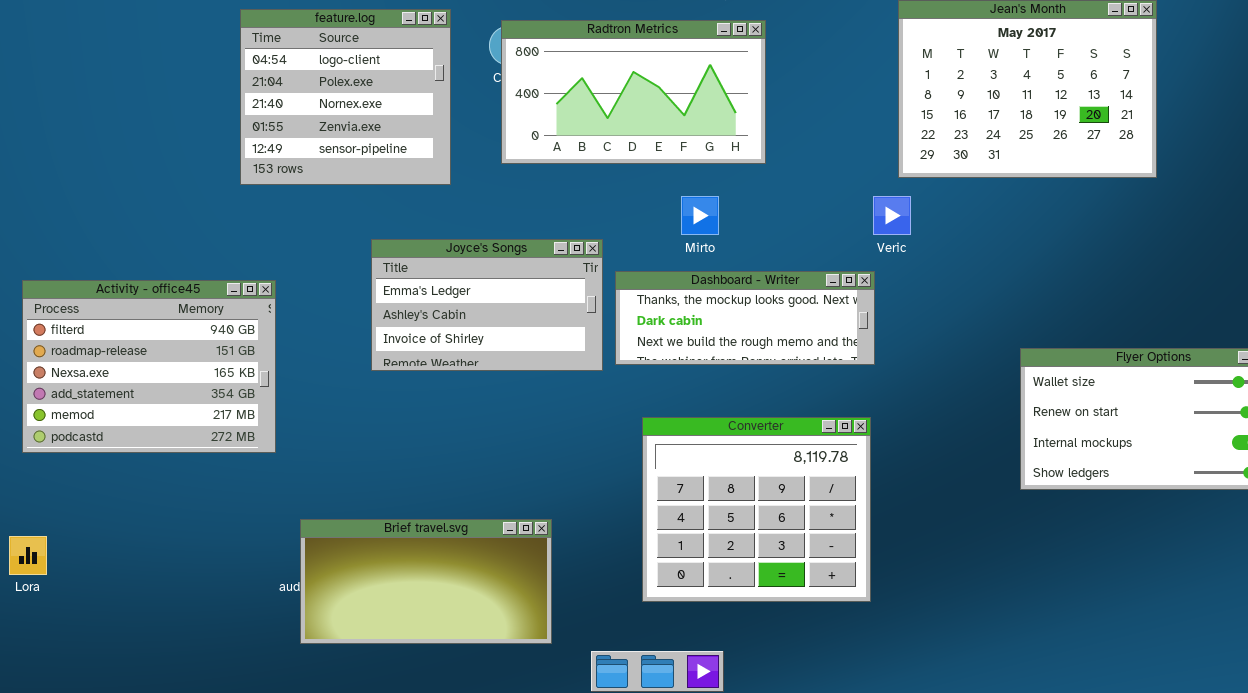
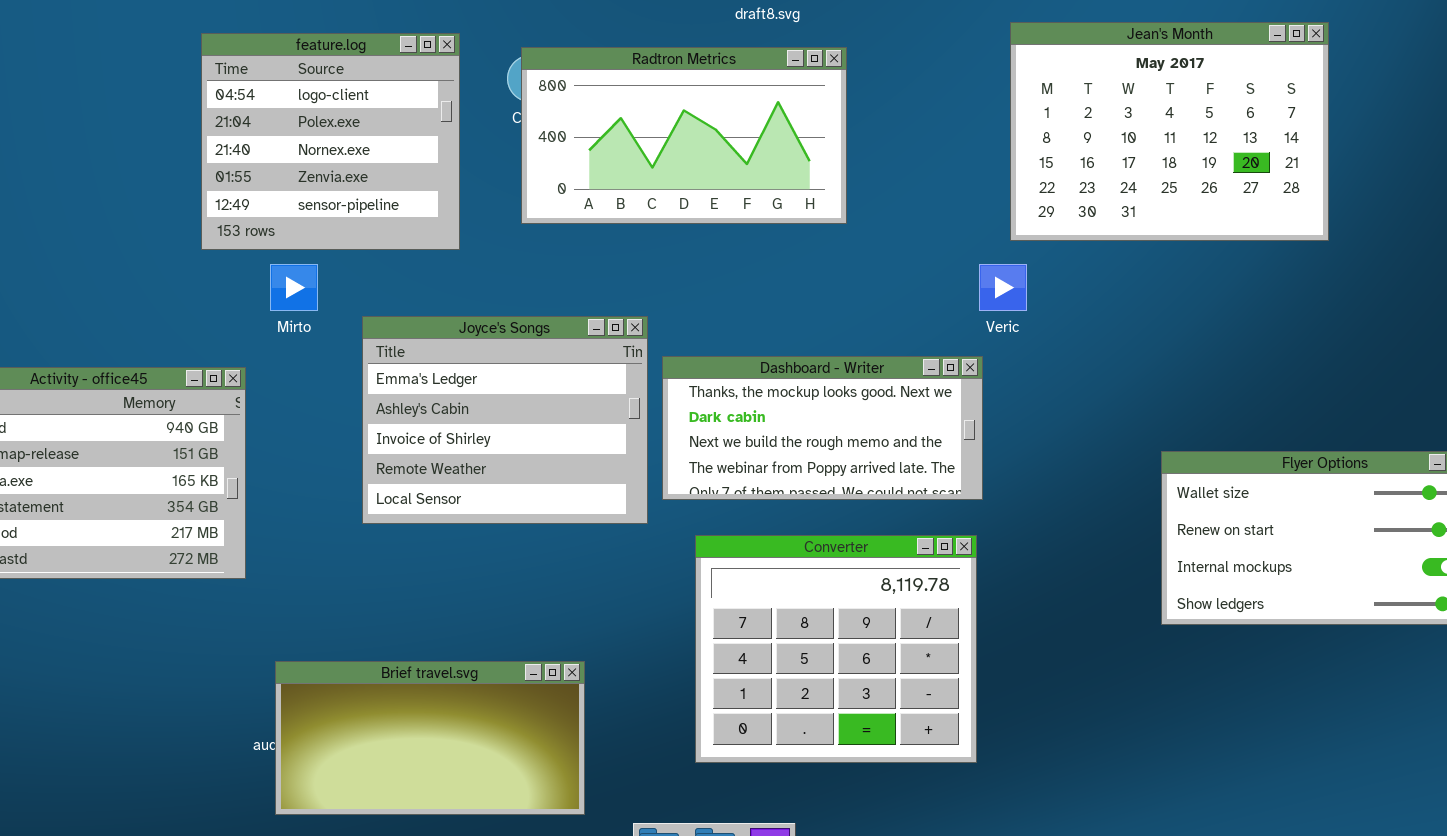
Mirto: [681,196,719,235] -> [270,264,318,311], moved
Joyce's Songs: [371,239,603,371] -> [362,316,648,524], resized
Dashboard - Writer: [615,271,875,365] -> [662,356,983,500], resized

